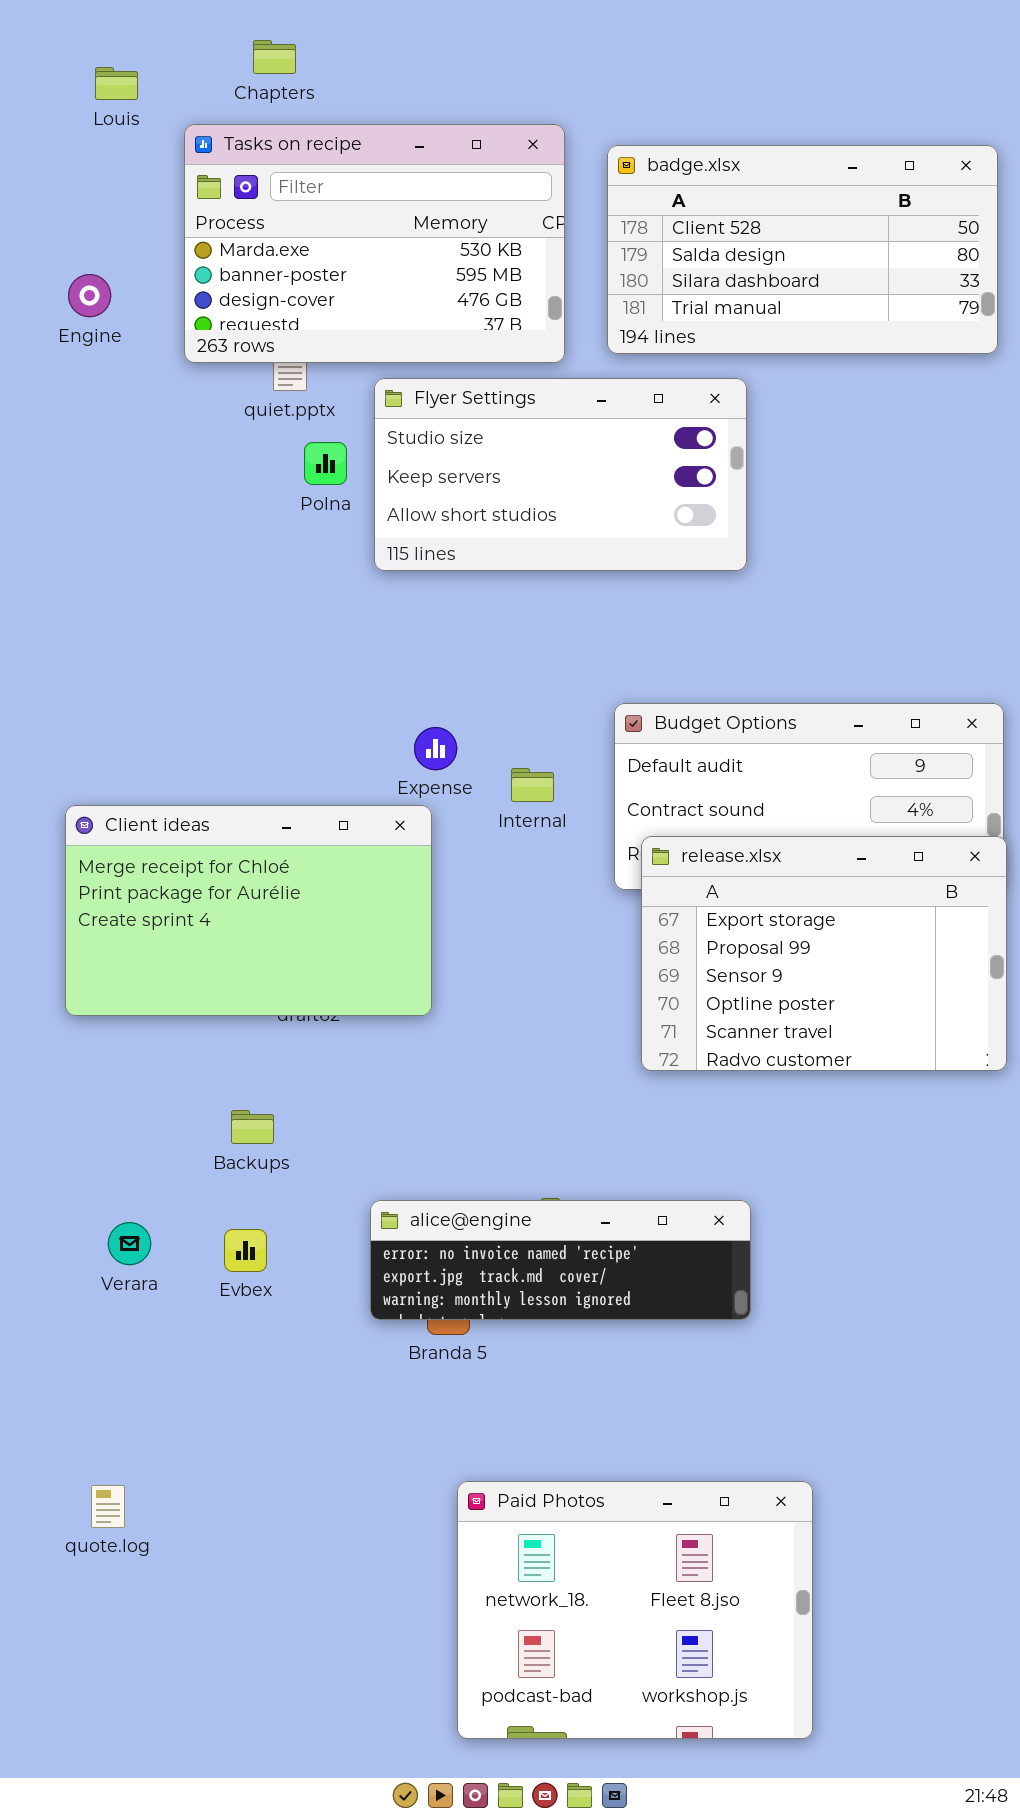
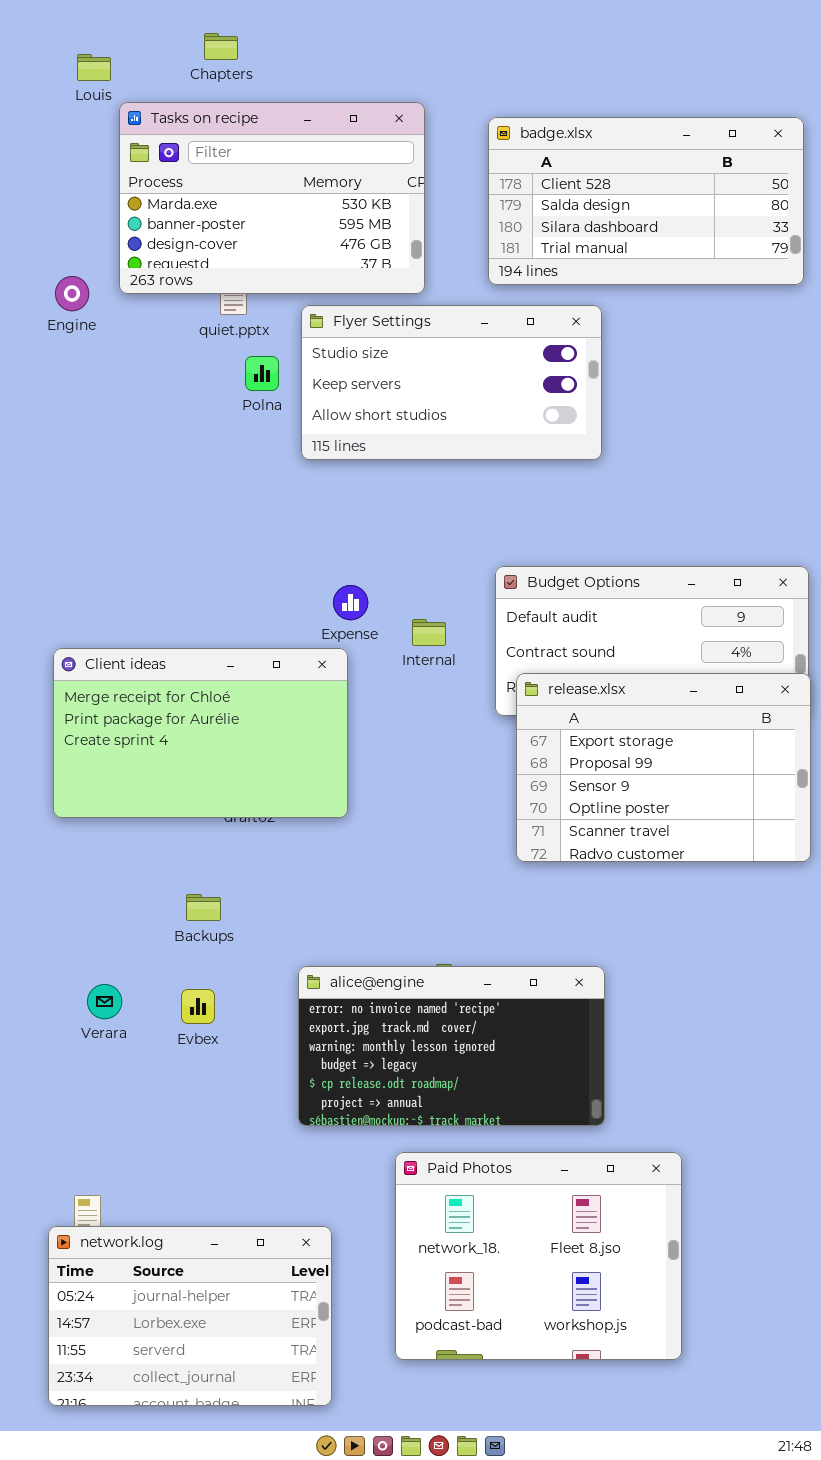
Tasks on recipe: [184,124,565,363] -> [119,102,425,294], moved
Engine: [68,274,111,317] -> [55,276,89,311], moved
alice@engine: [370,1200,751,1320] -> [298,966,605,1126], resized
Paid Photos: [457,1481,813,1739] -> [395,1152,682,1360], moved
network.log: none -> [48,1226,332,1406], opened

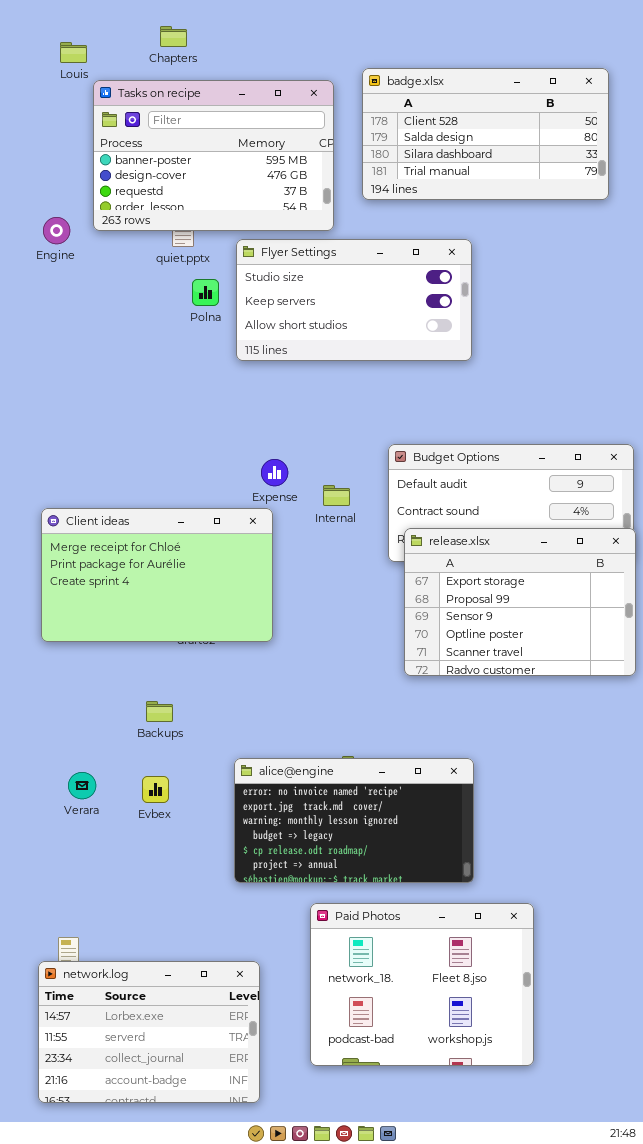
Tasks on recipe: [119,102,425,294] -> [93,80,334,231], scrolled down 1 row
badge.xlsx: [488,117,804,285] -> [362,68,609,200], moved
network.log: [48,1226,332,1406] -> [38,961,260,1103], scrolled down 1 row

